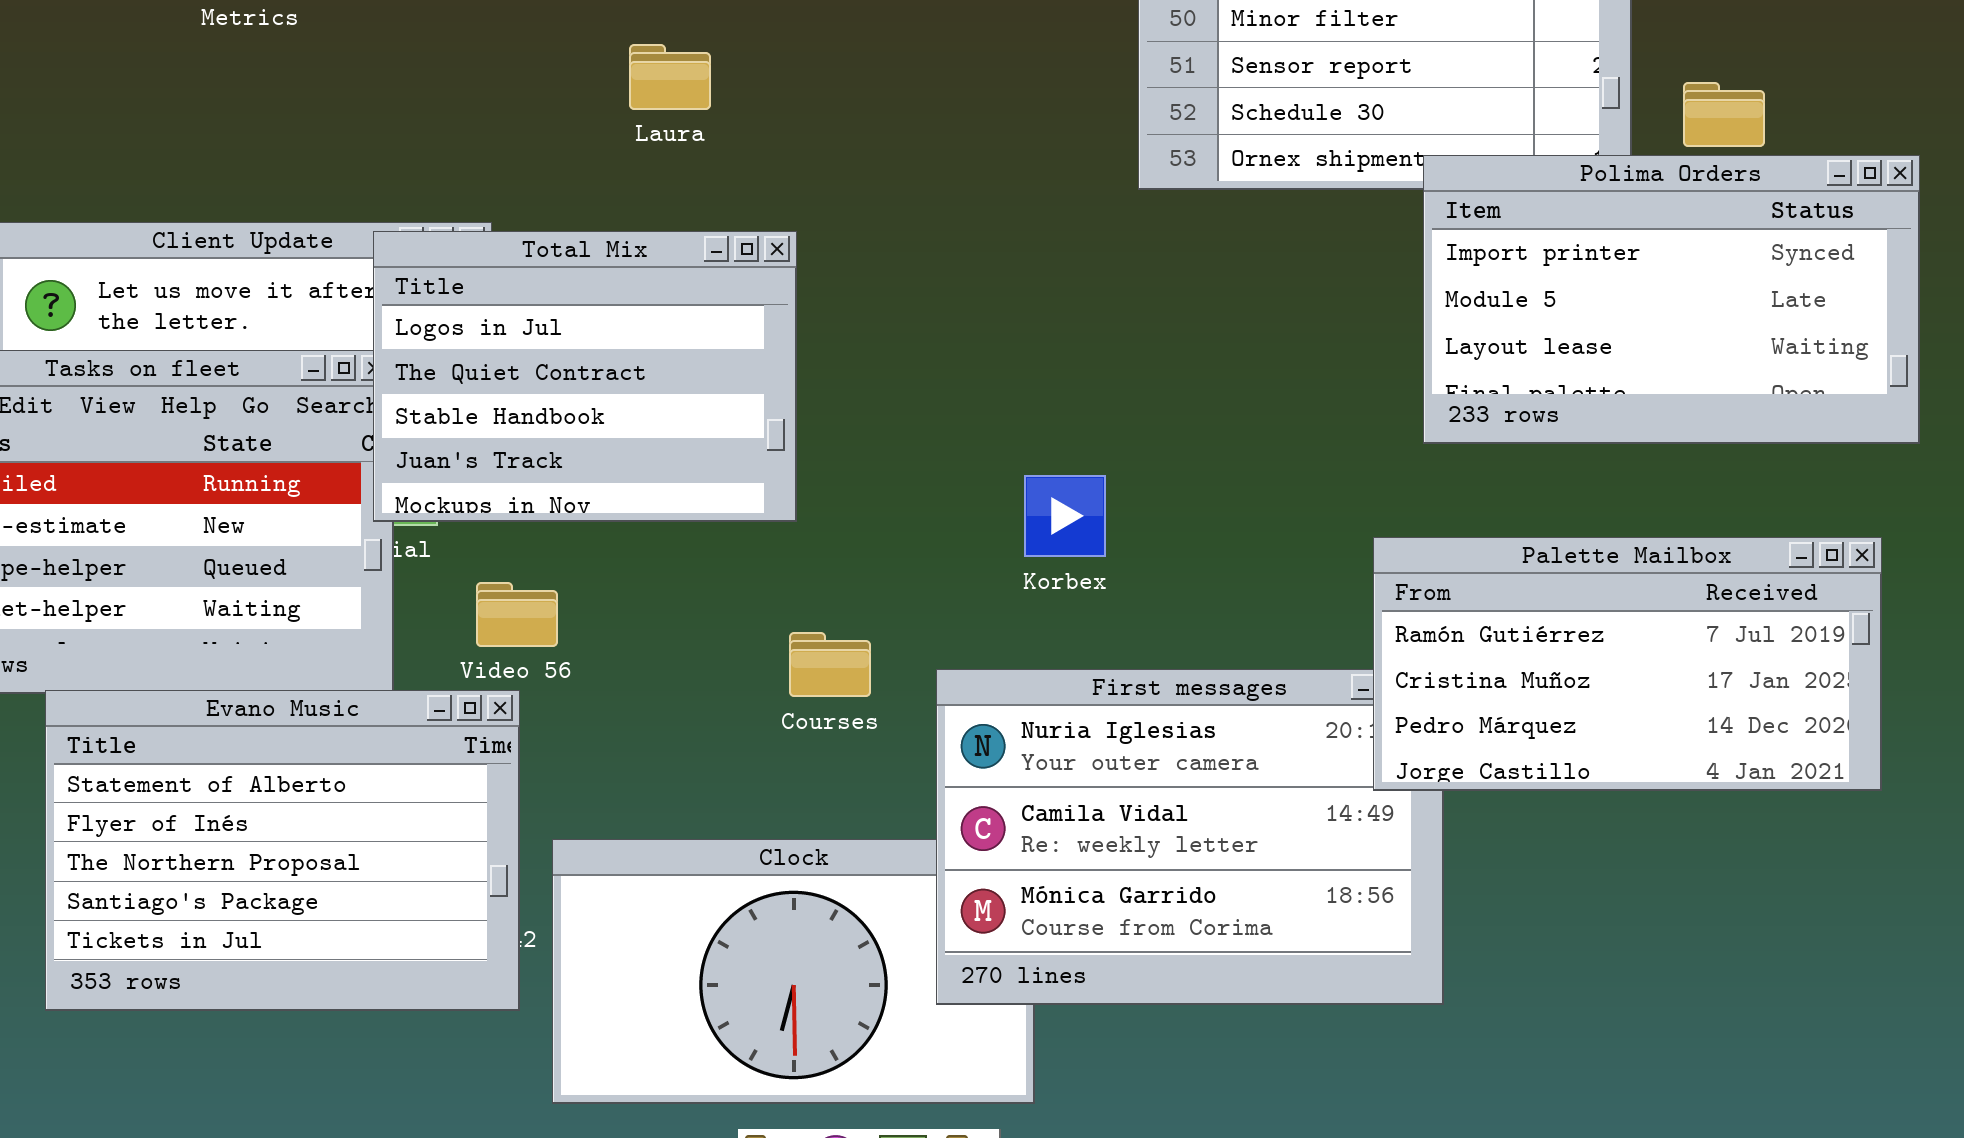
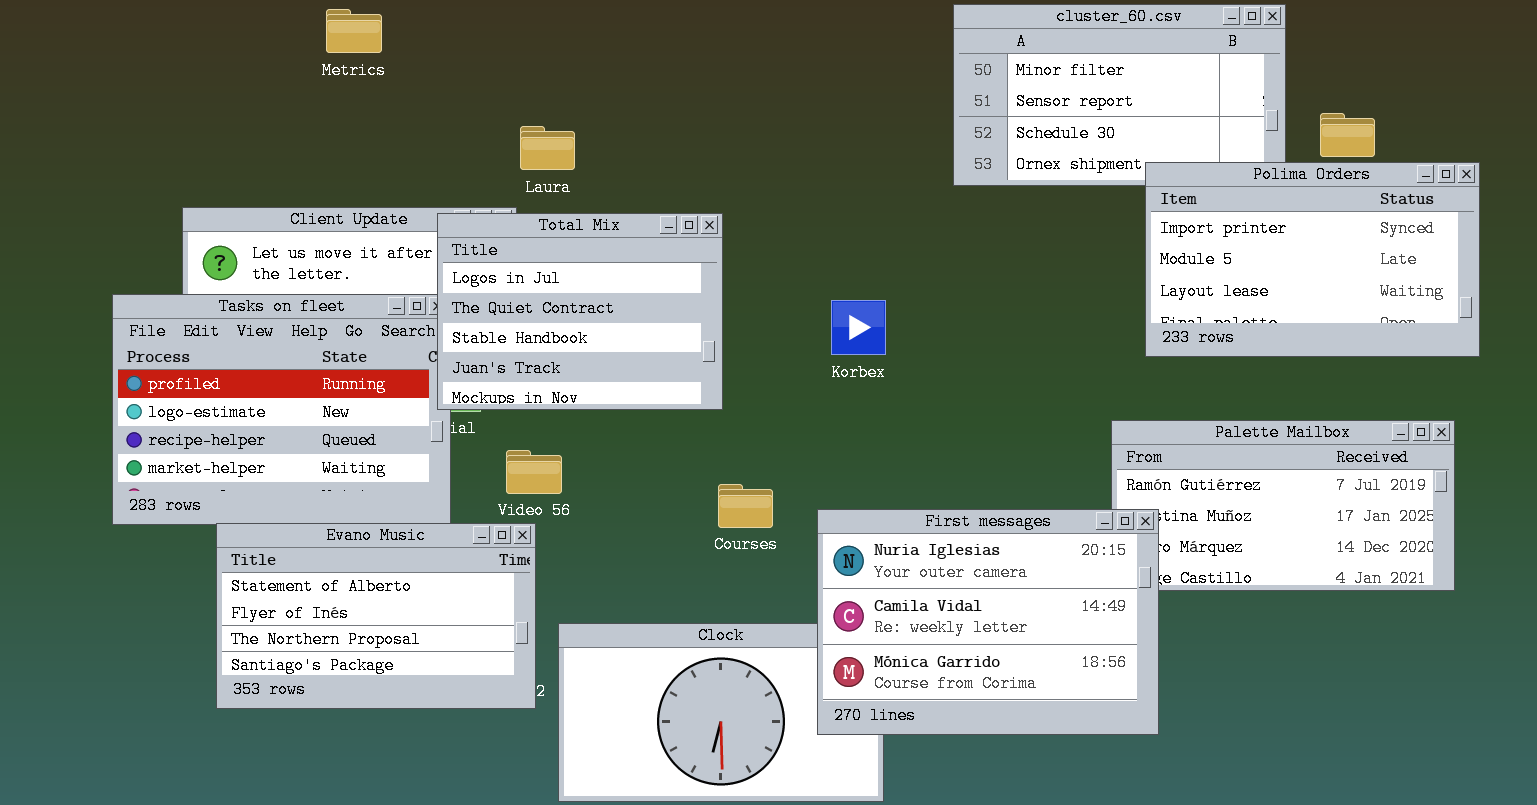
Laura: [629,44,711,110] -> [520,126,575,170], moved
Korbex: [1024,475,1106,557] -> [831,300,886,355], moved
First messages: [936,669,1444,1005] -> [817,509,1159,735], raised
Evano Music: [45,690,520,1011] -> [216,523,536,709], resized

